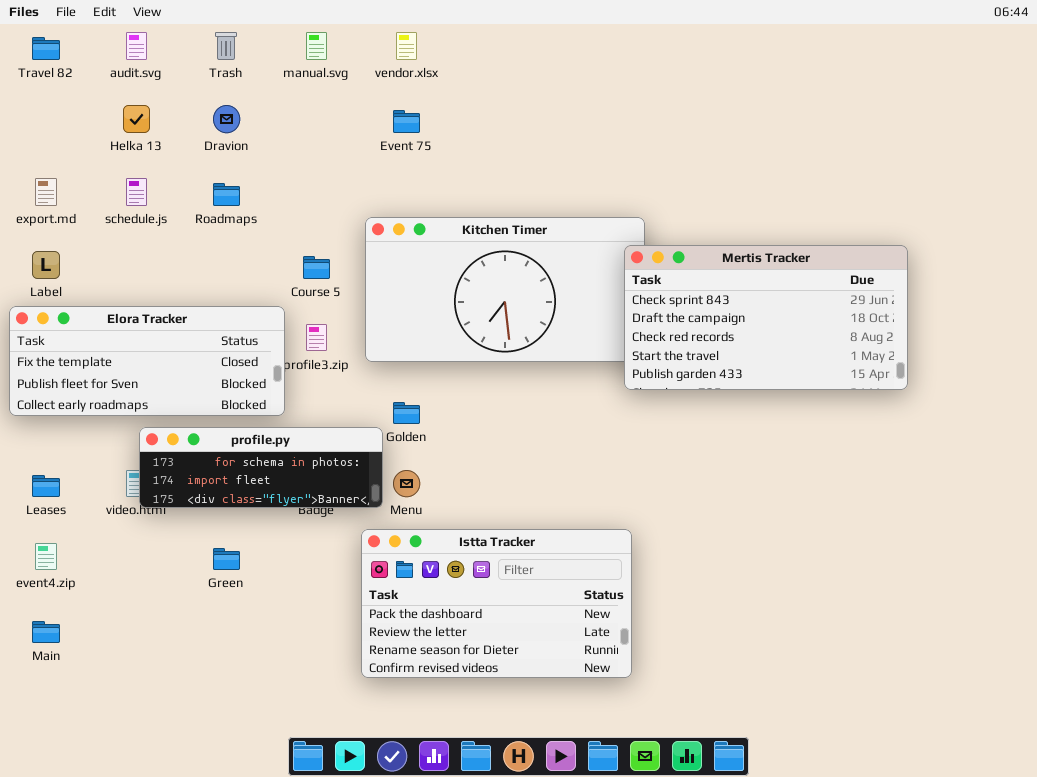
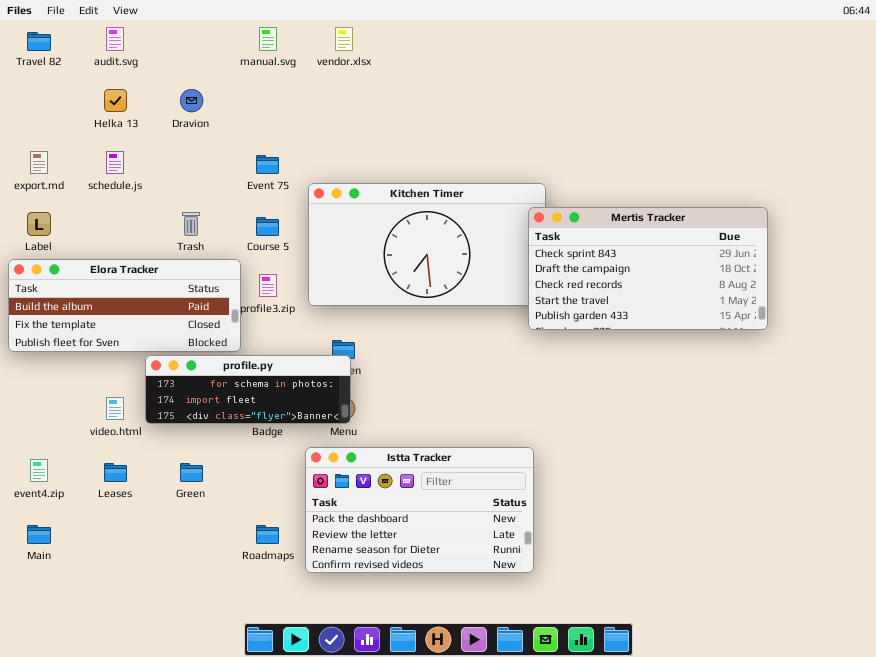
Trash: [215,32,237,60] -> [182,212,200,236], moved
Event 75: [393,110,420,133] -> [256,155,279,174], moved
Roadmaps: [213,183,240,206] -> [256,525,279,544], moved
Elora Tracker: [9,306,285,416] -> [8,259,241,352], scrolled up 1 row
profile.py: [139,427,383,508] -> [145,355,351,424], moved
Leases: [32,475,60,497] -> [104,463,127,482], moved

